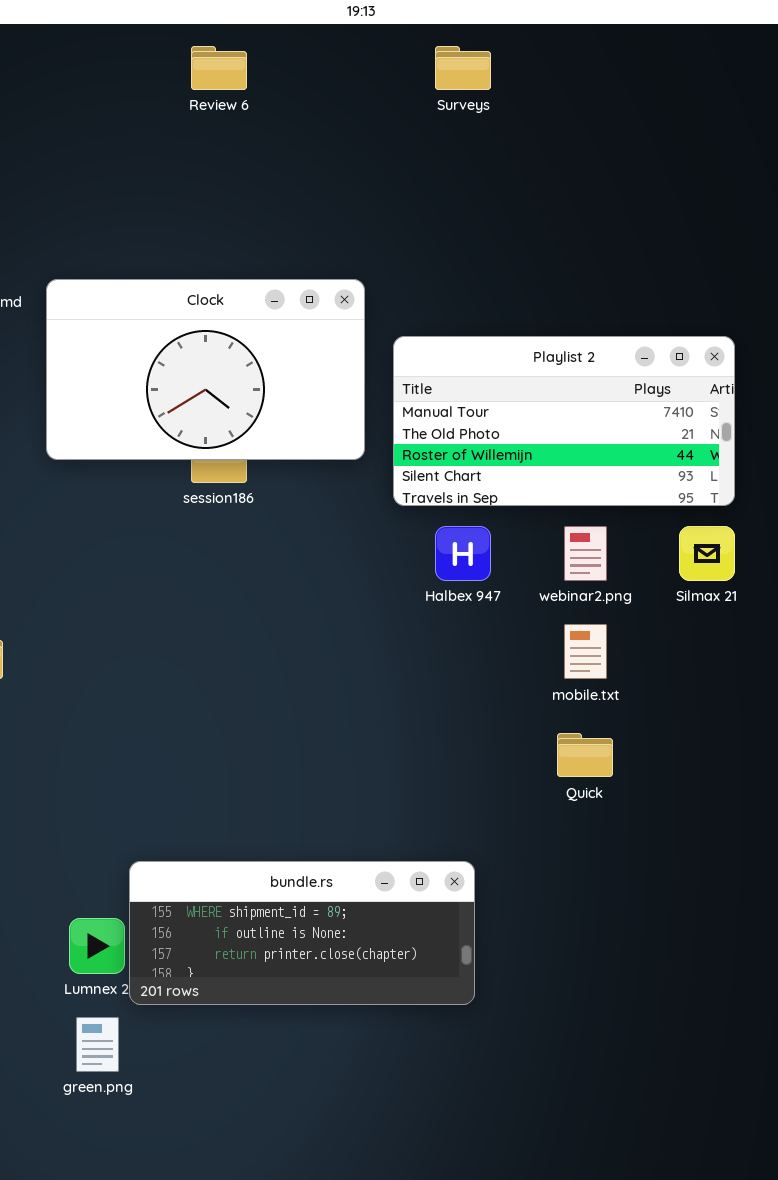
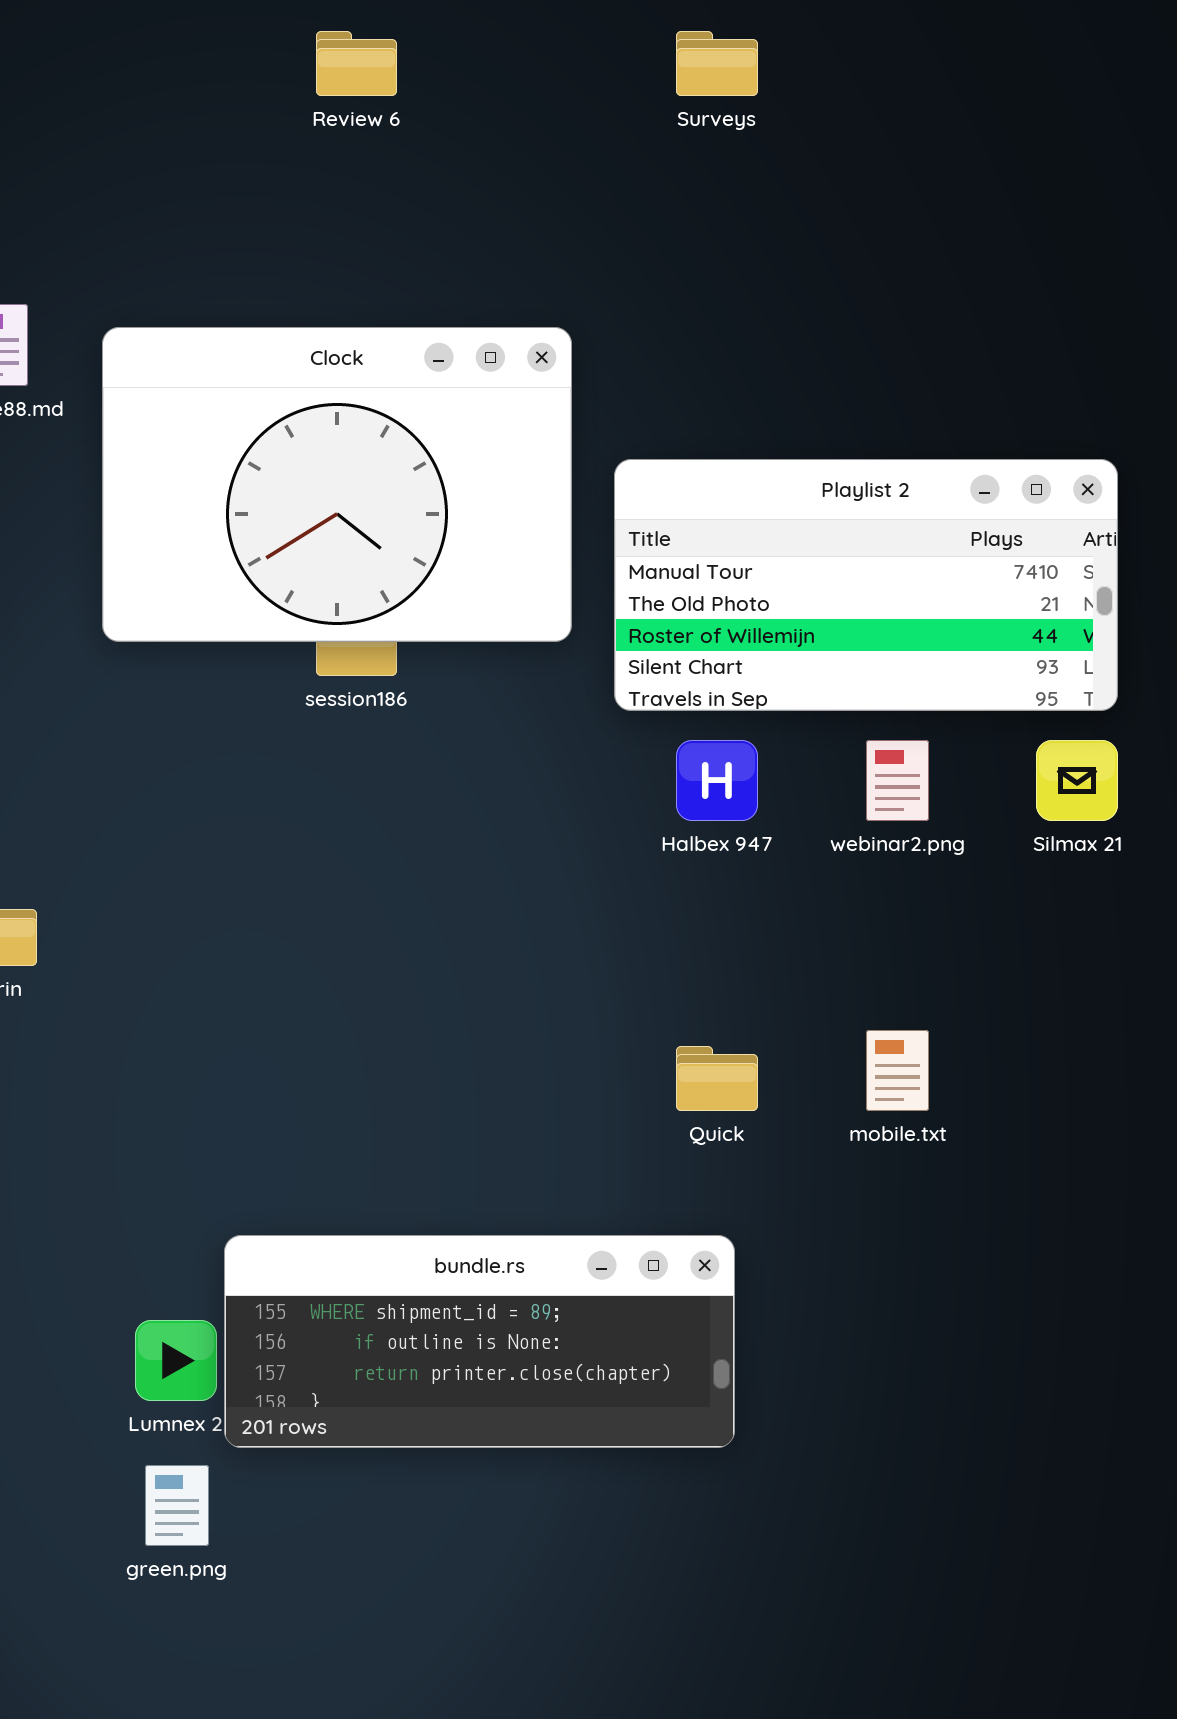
Clock: [46,279,365,460] -> [102,327,572,642], resized
mobile.txt: [564,624,607,679] -> [866,1030,929,1111], moved
Quick: [557,733,613,777] -> [676,1046,758,1111], moved

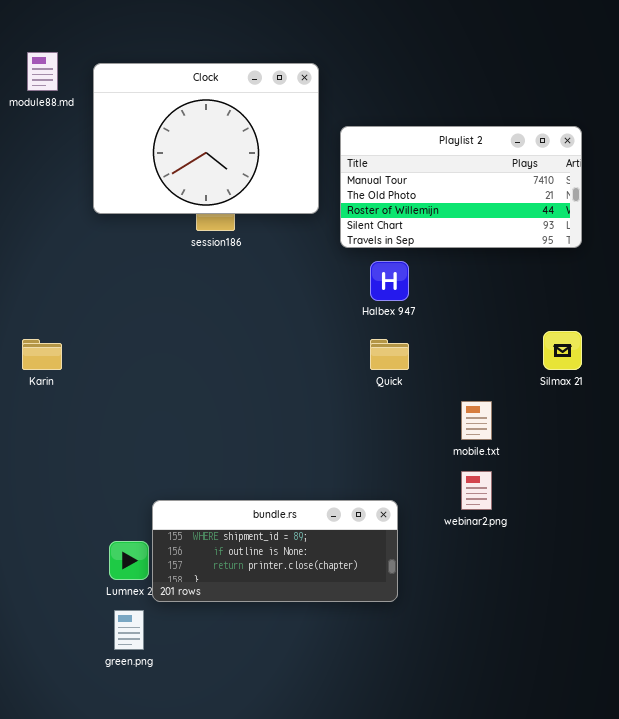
webinar2.png: [866,740,929,821] -> [461,471,492,510], moved
Silmax 21: [1036,740,1118,821] -> [543,331,582,370], moved
Quick: [676,1046,758,1111] -> [370,339,409,370], moved

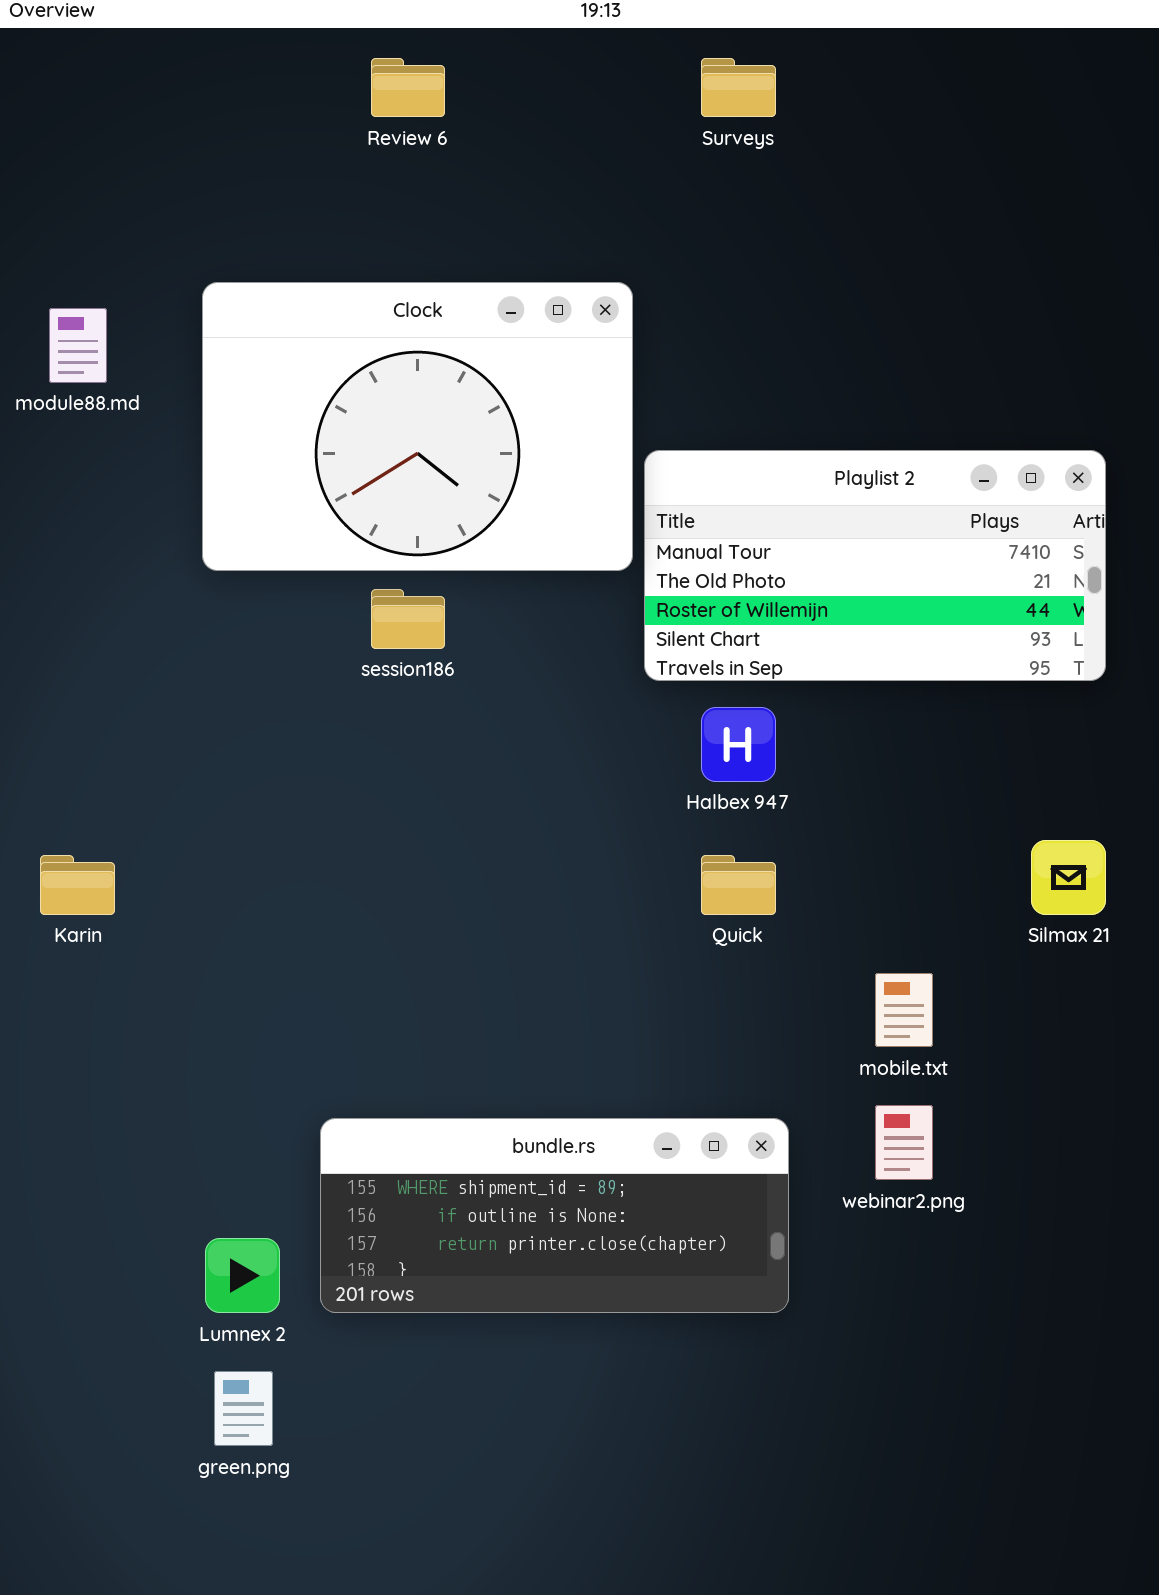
Clock: [93,63,319,214] -> [202,282,633,571], moved
bundle.rs: [152,500,398,602] -> [320,1118,789,1313], moved

